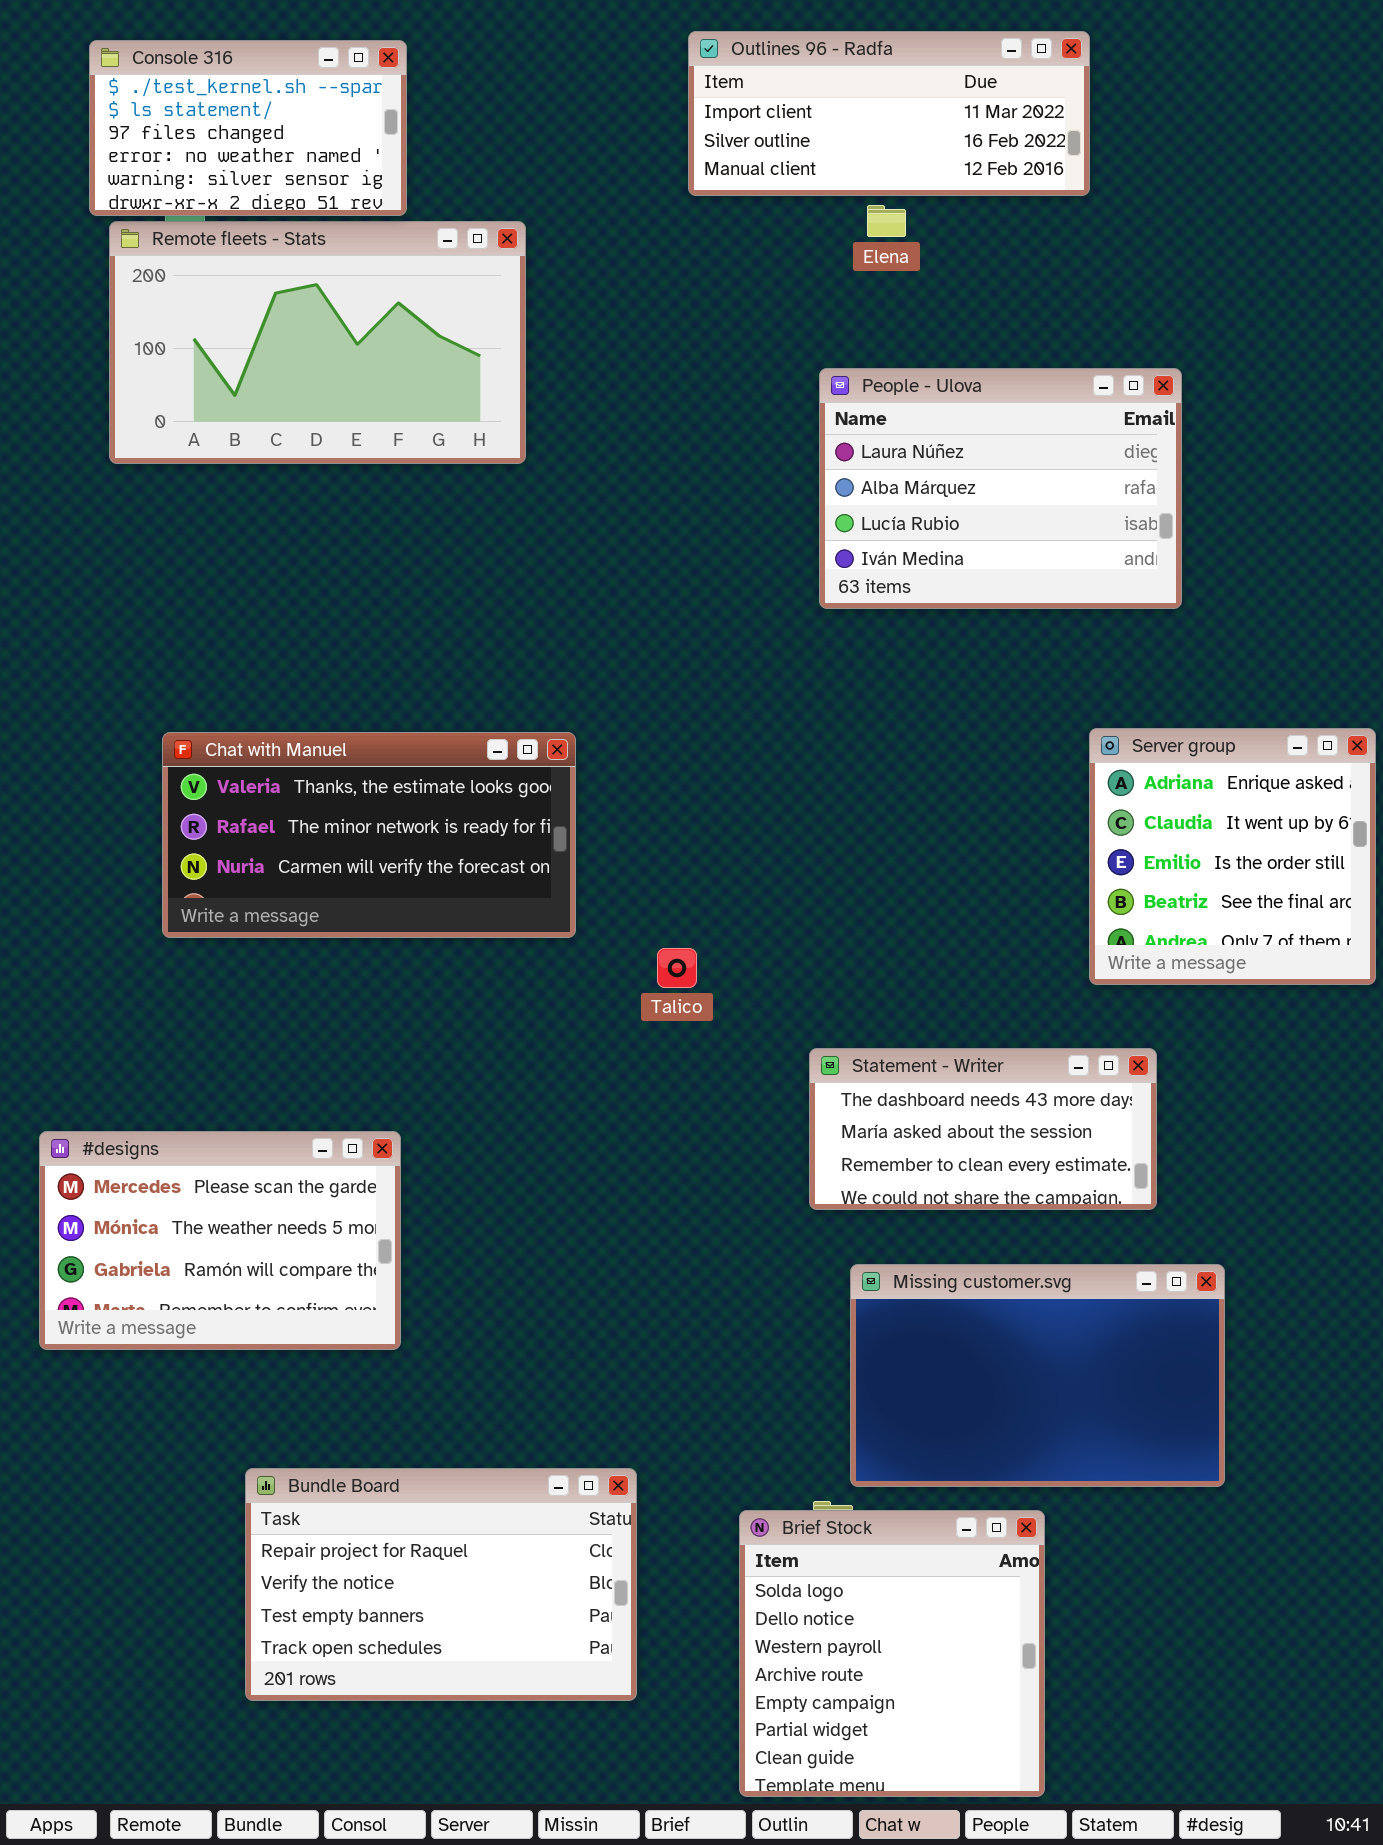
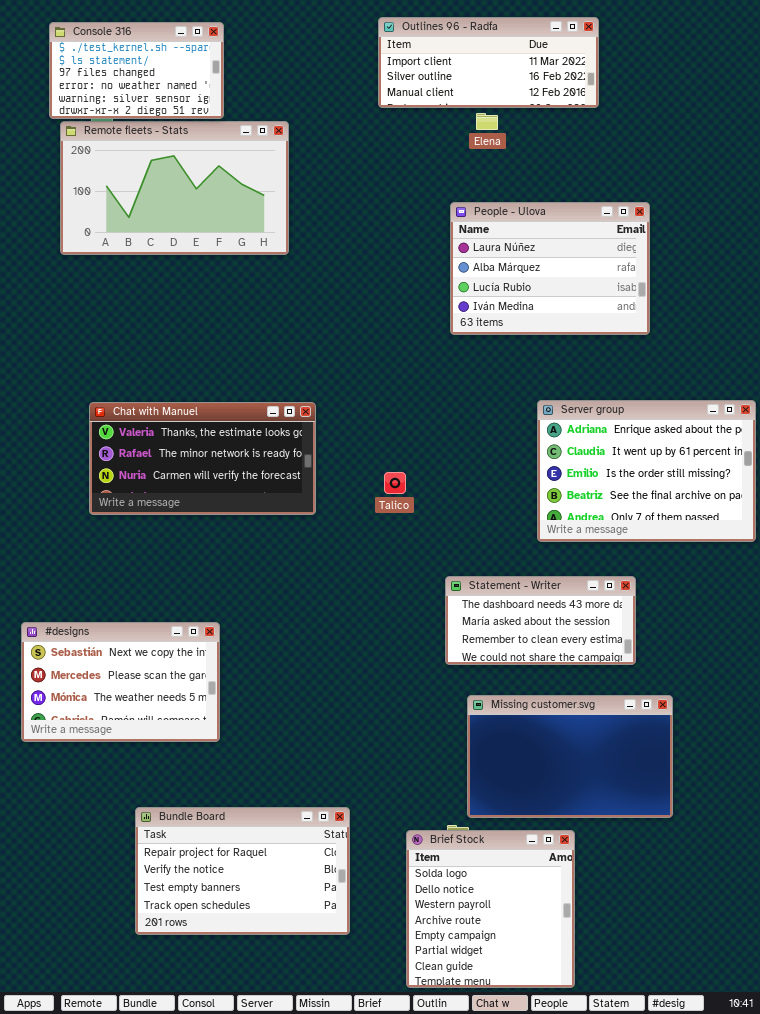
Server group: [1089,728,1376,985] -> [537,400,756,542], resized
Talico: [657,948,697,988] -> [384,472,406,494], moved
#designs: [39,1131,401,1350] -> [21,622,220,742], scrolled up 1 row

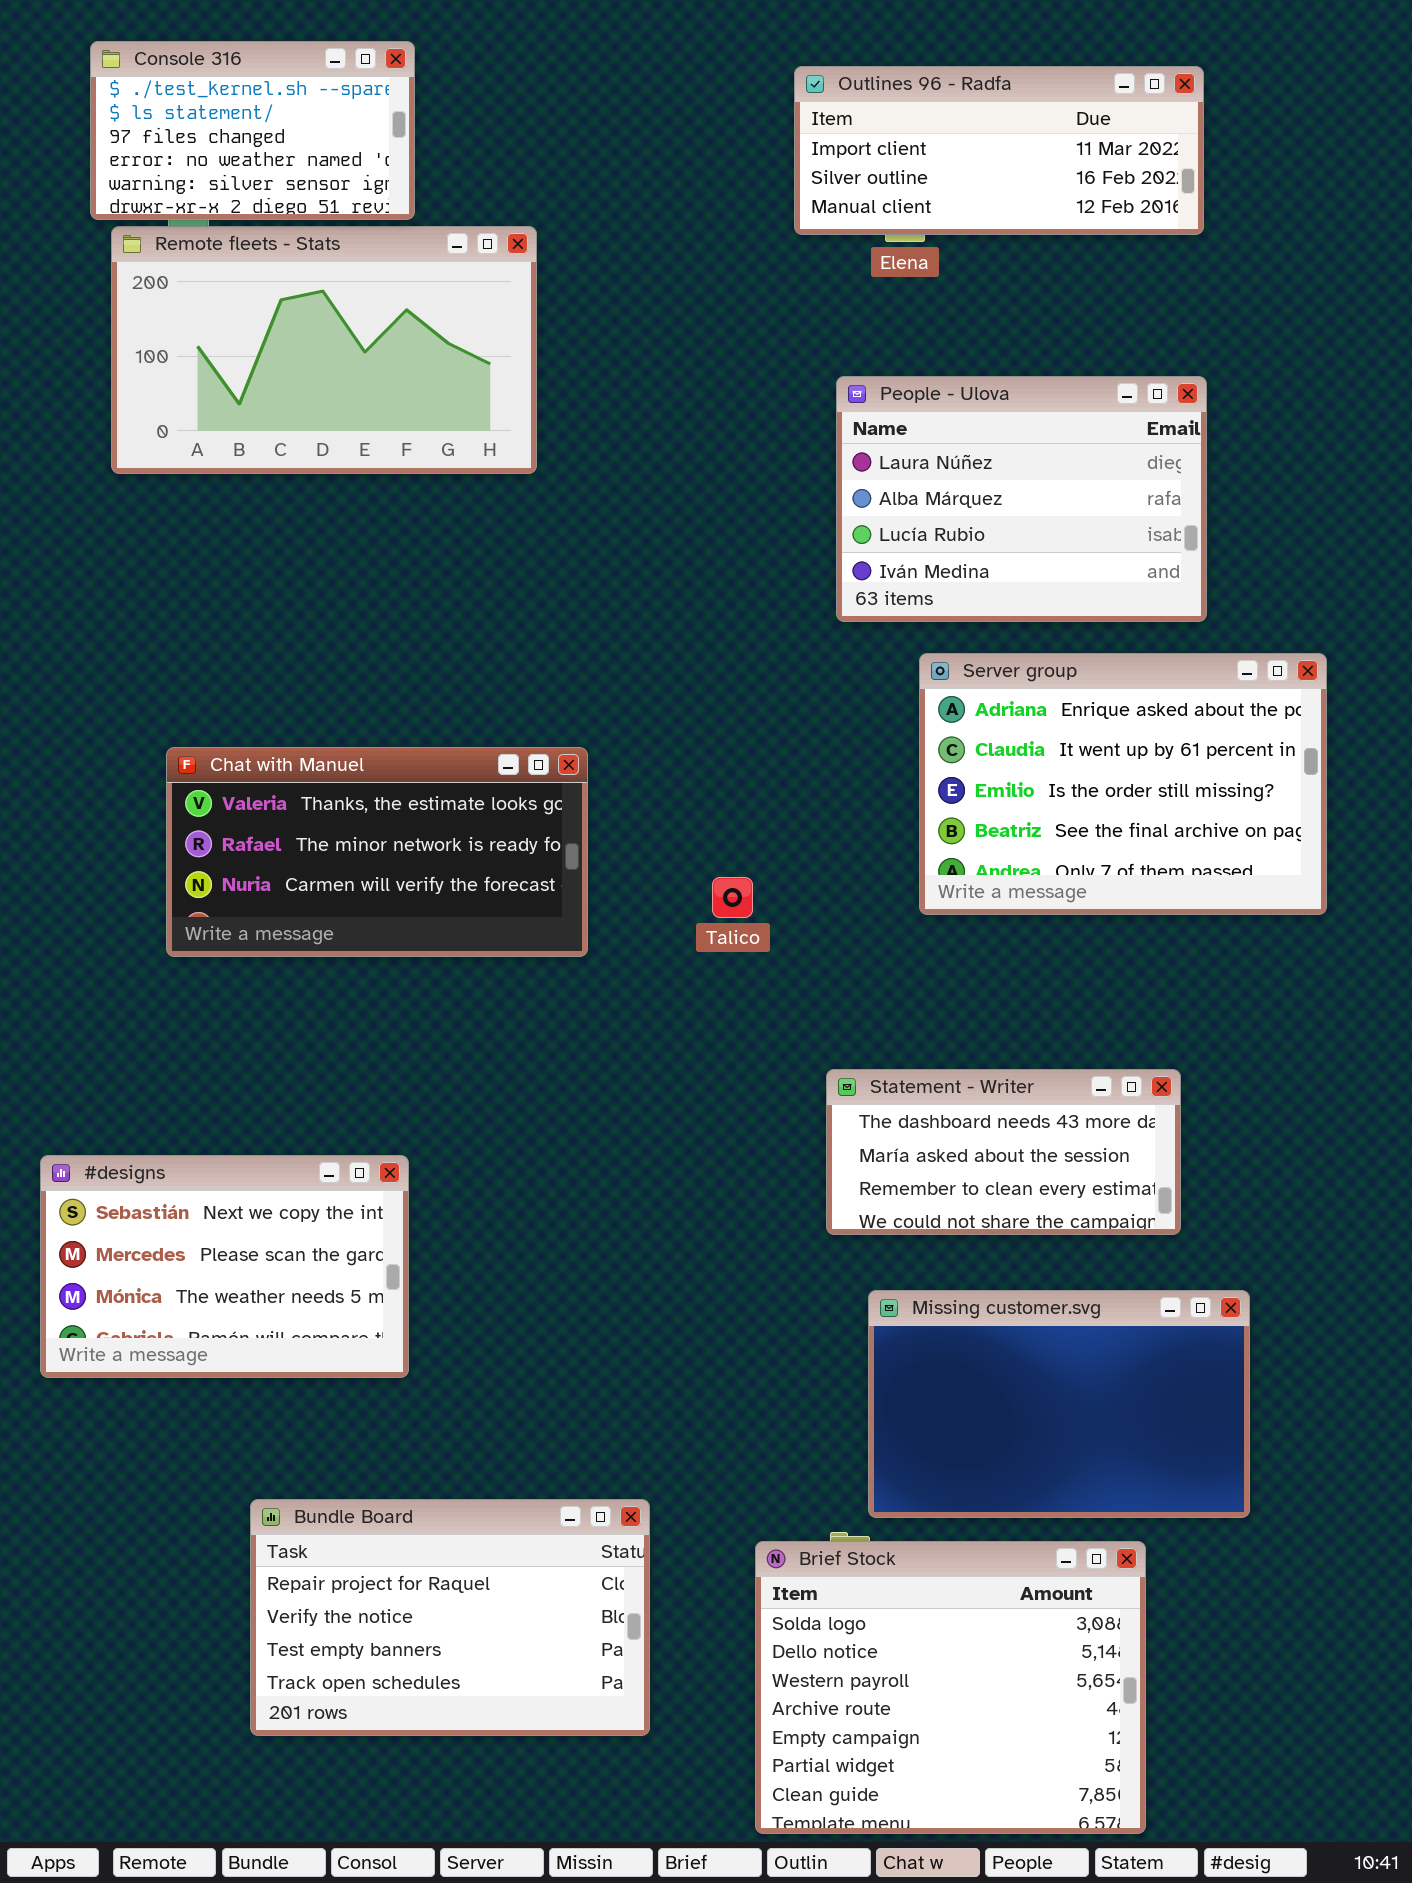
Outlines 96 - Radfa: [378,17,599,108] -> [794,66,1204,235], moved
Server group: [537,400,756,542] -> [919,653,1327,915], moved
Brief Stock: [406,830,575,988] -> [755,1541,1146,1834], resized

